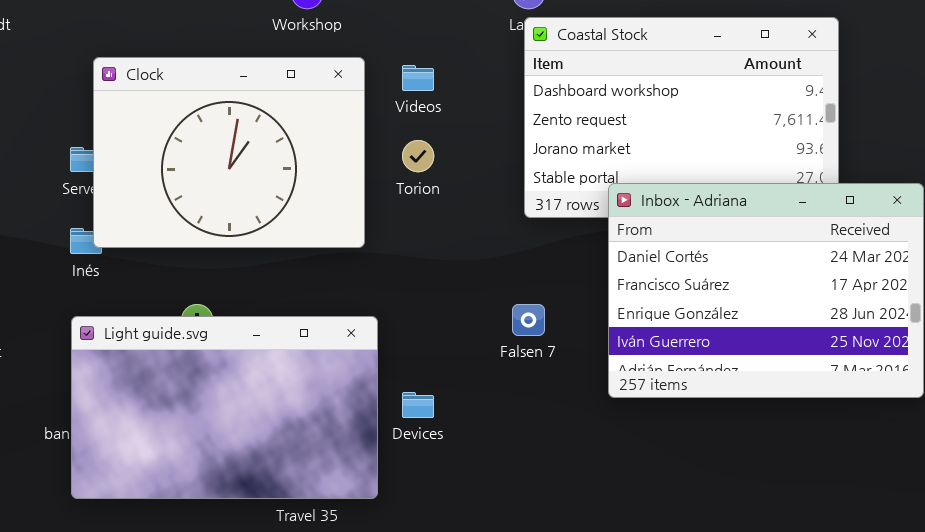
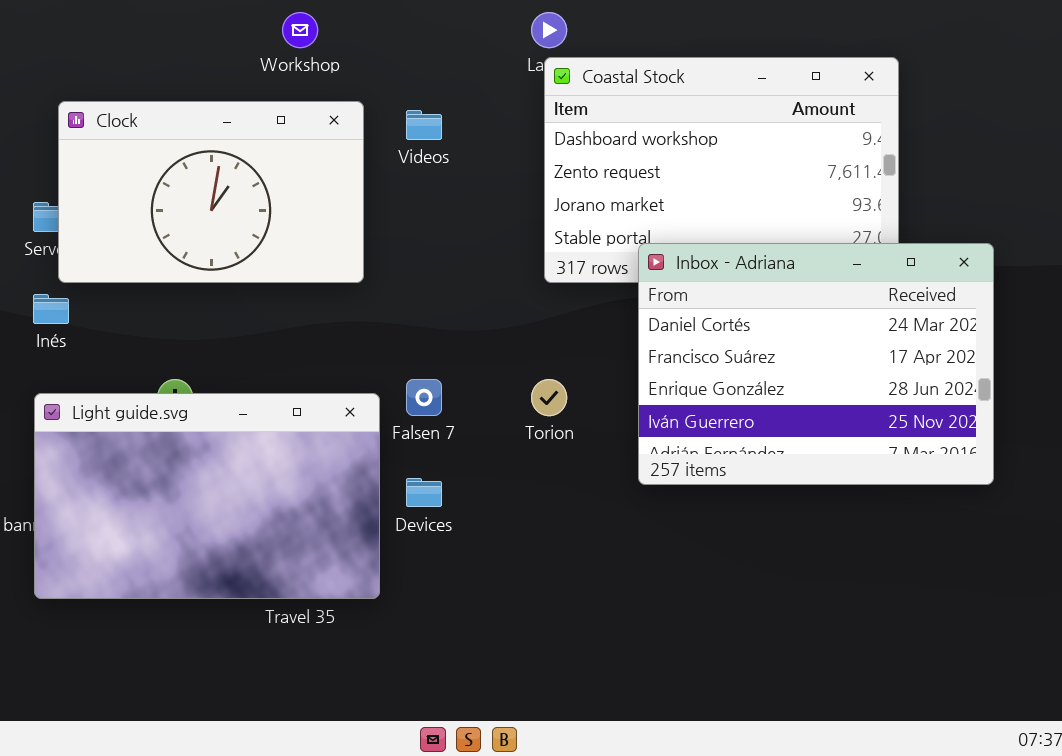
Clock: [93,57,365,248] -> [58,101,364,283], resized
Torion: [402,140,434,172] -> [531,379,567,416], moved
Falsen 7: [512,304,545,336] -> [406,379,442,416], moved

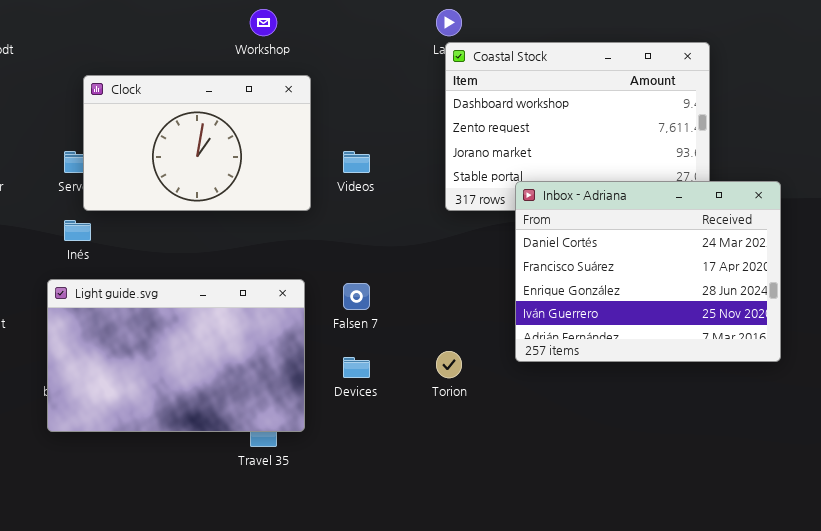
Videos: [406,110,442,140] -> [343,151,370,173], moved
Torion: [531,379,567,416] -> [436,351,462,378], moved
Light guide.svg: [34,393,380,599] -> [47,279,305,432], moved

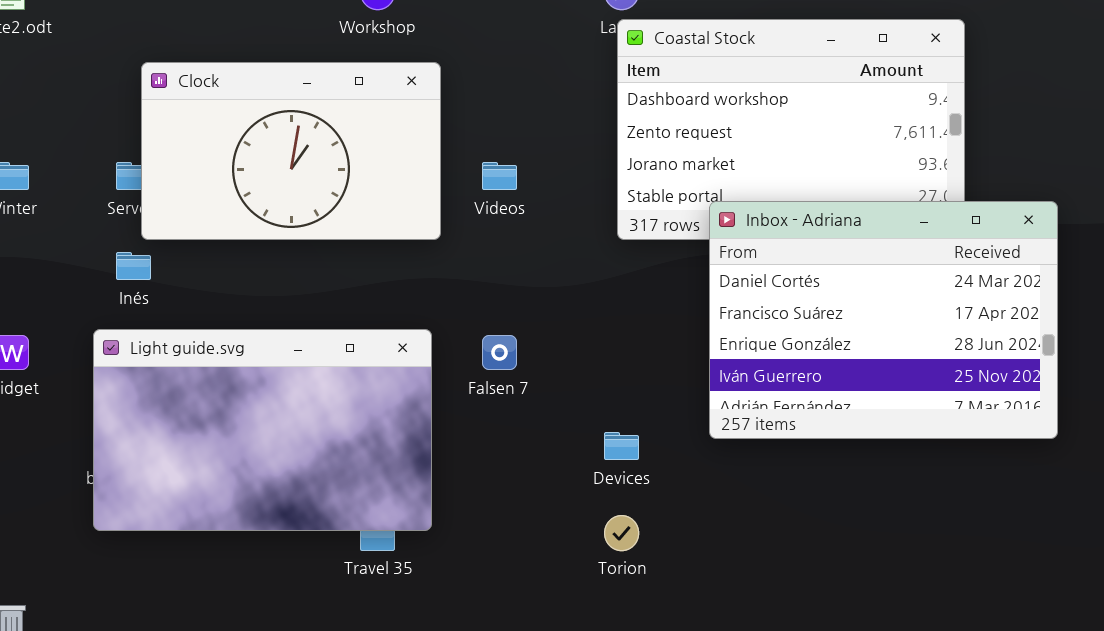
Torion: [436,351,462,378] -> [604,515,639,551], moved
Devices: [343,357,370,378] -> [604,432,639,460], moved

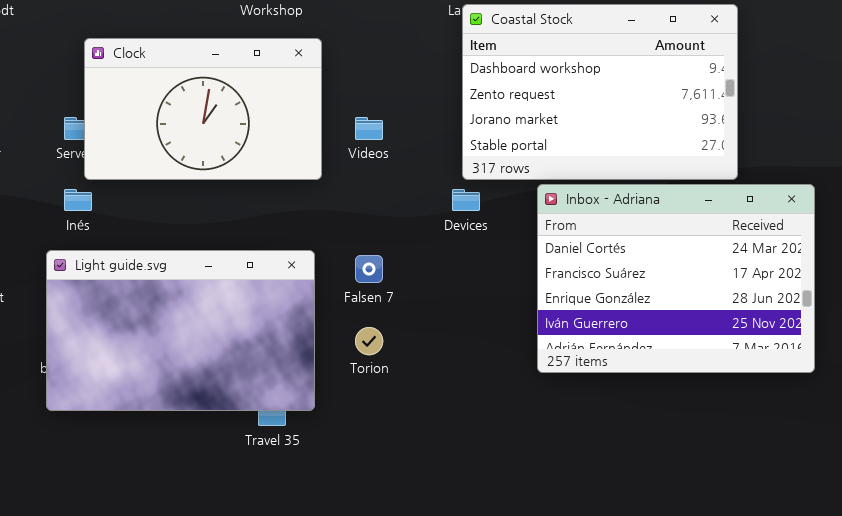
Inbox - Adriana: [709,201,1058,439] -> [537,184,815,373], moved
Devices: [604,432,639,460] -> [452,189,480,211], moved
Torion: [604,515,639,551] -> [355,327,383,355], moved

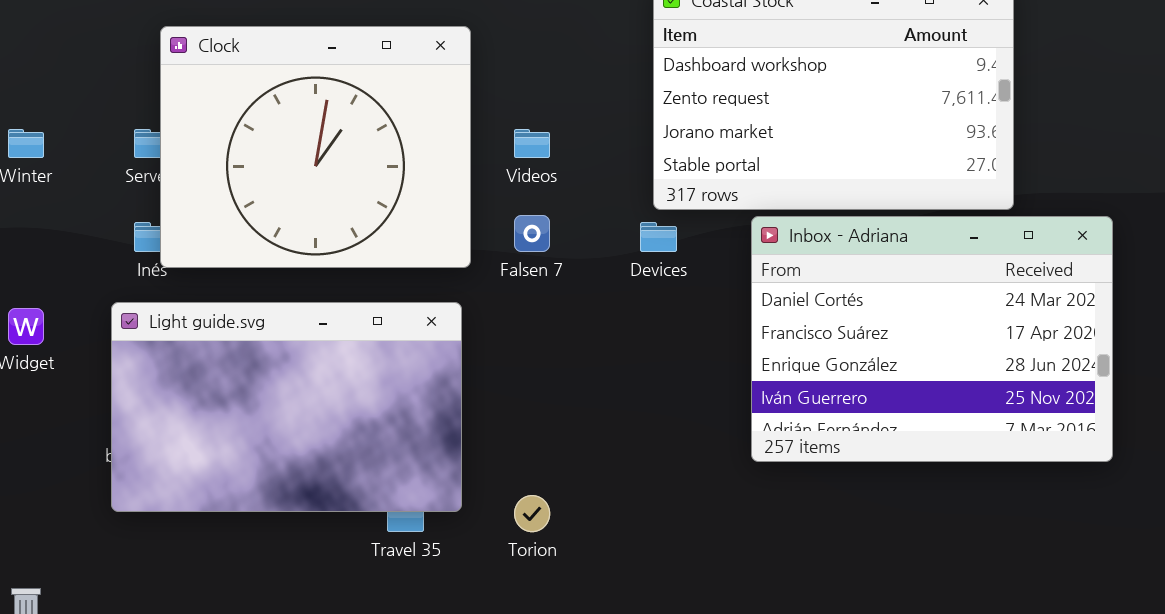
Clock: [84,38,322,180] -> [160,26,471,268], resized
Falsen 7: [355,255,383,283] -> [514,215,550,252], moved
Torion: [355,327,383,355] -> [514,495,550,532], moved

